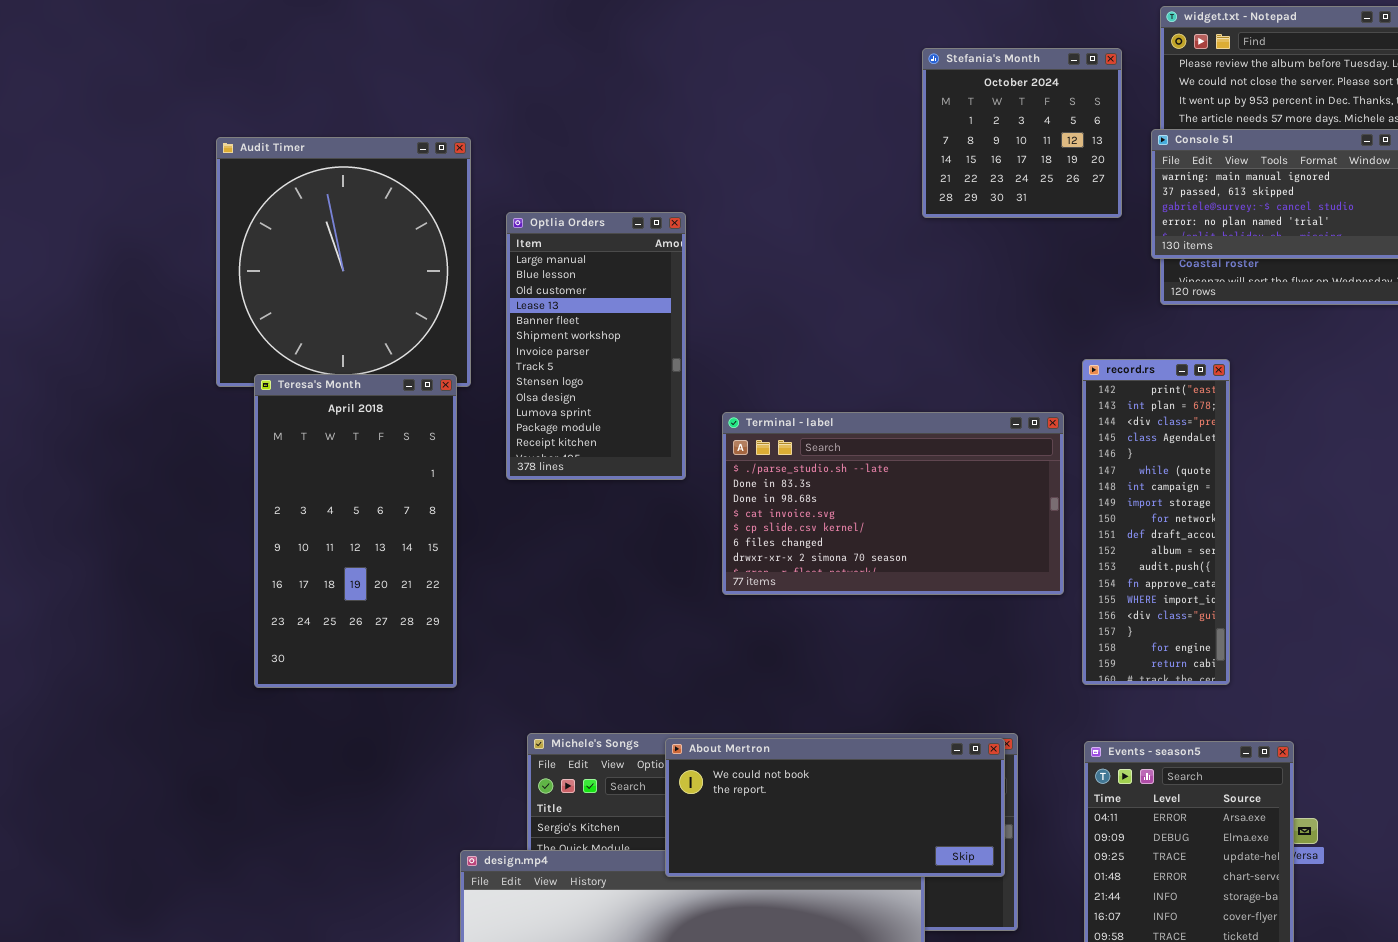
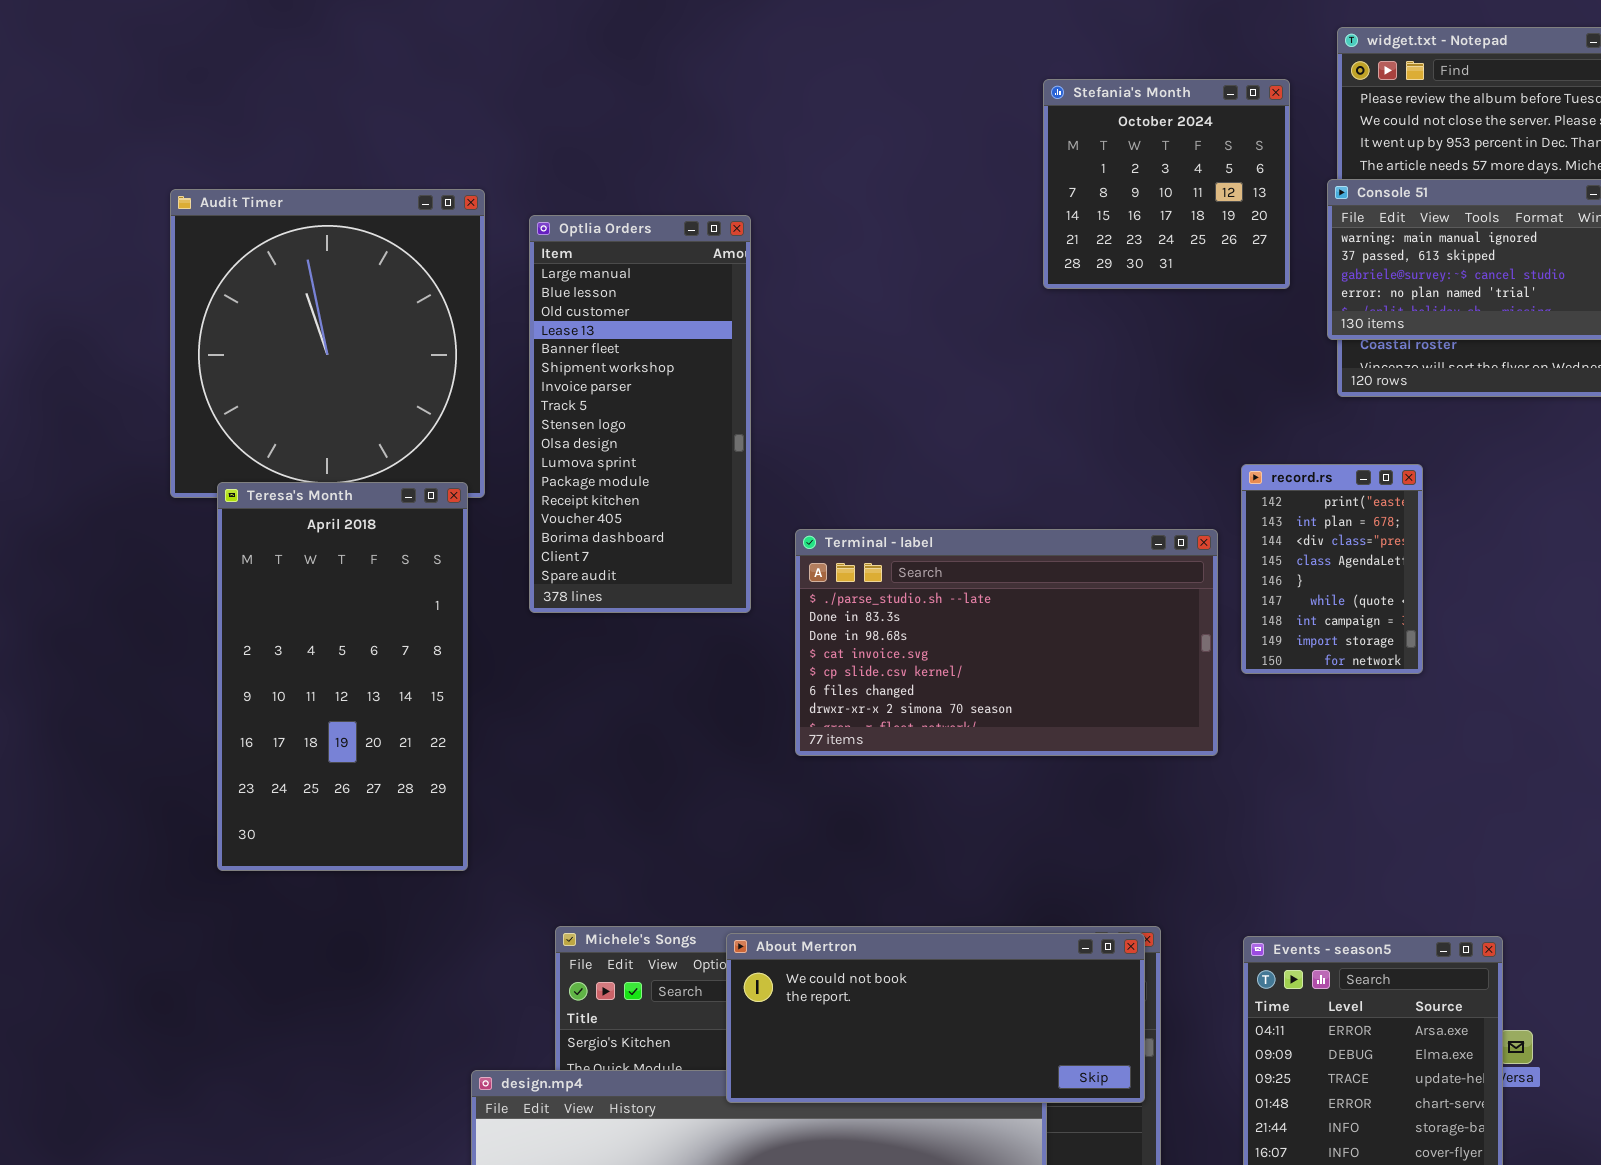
Optlia Orders: [506,212,686,480] -> [529,215,751,613], resized
record.rs: [1082,359,1230,685] -> [1241,464,1423,674], resized

